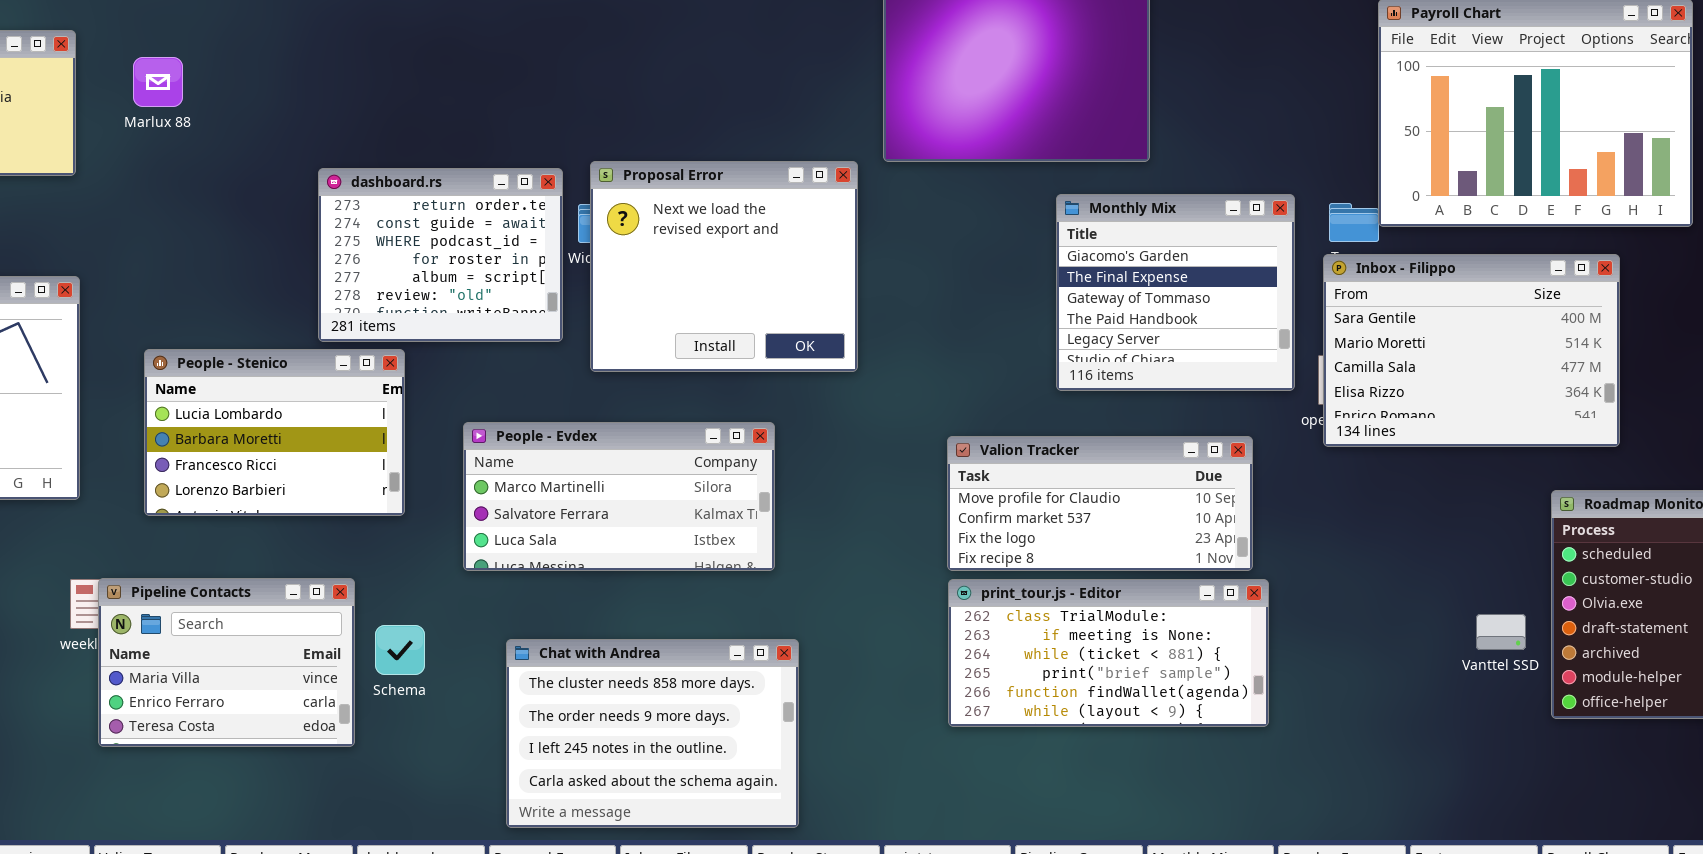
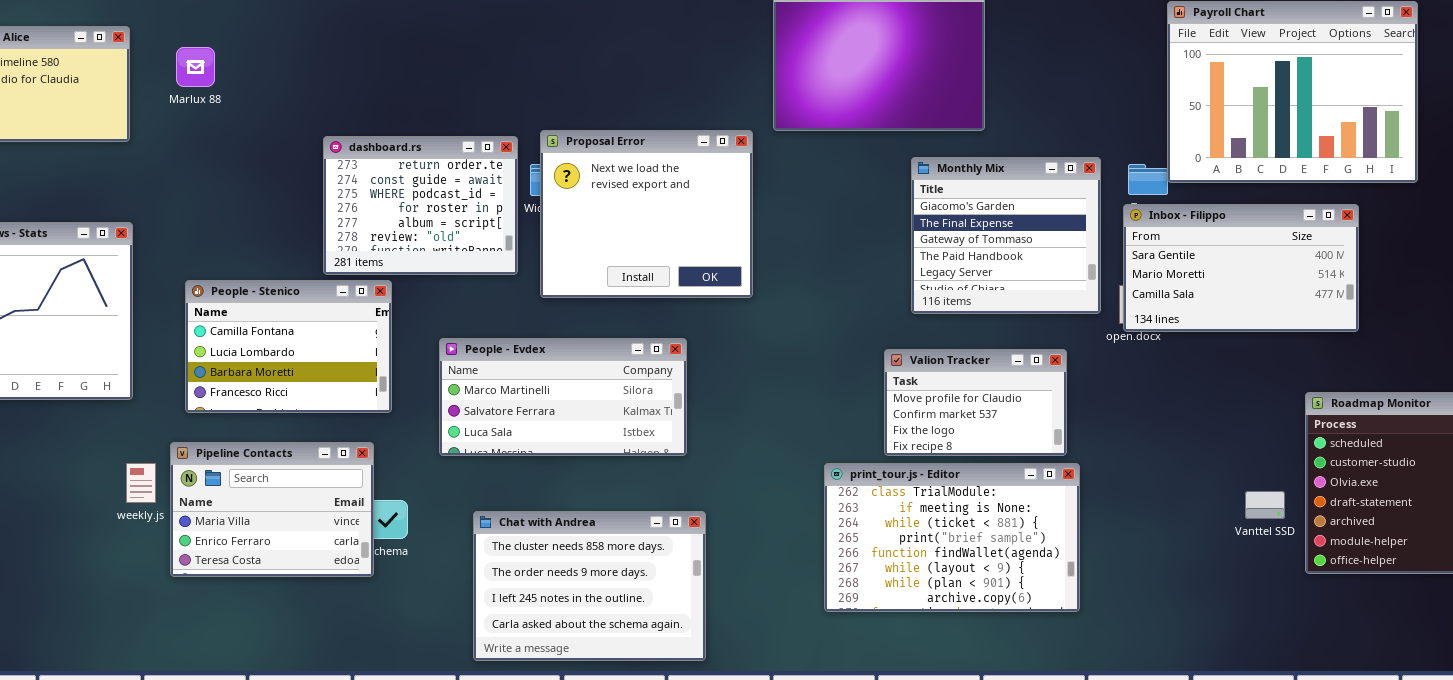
Inbox - Filippo: [1323,254,1620,447] -> [1123,204,1359,332], resized
People - Stenico: [144,349,405,516] -> [185,280,392,413], scrolled up 1 row
Valion Tracker: [947,436,1253,571] -> [884,349,1067,456], resized
Pipeline Contacts: [98,578,355,747] -> [170,442,374,577], moved
print_tour.js - Editor: [948,579,1269,727] -> [824,463,1080,612], resized

